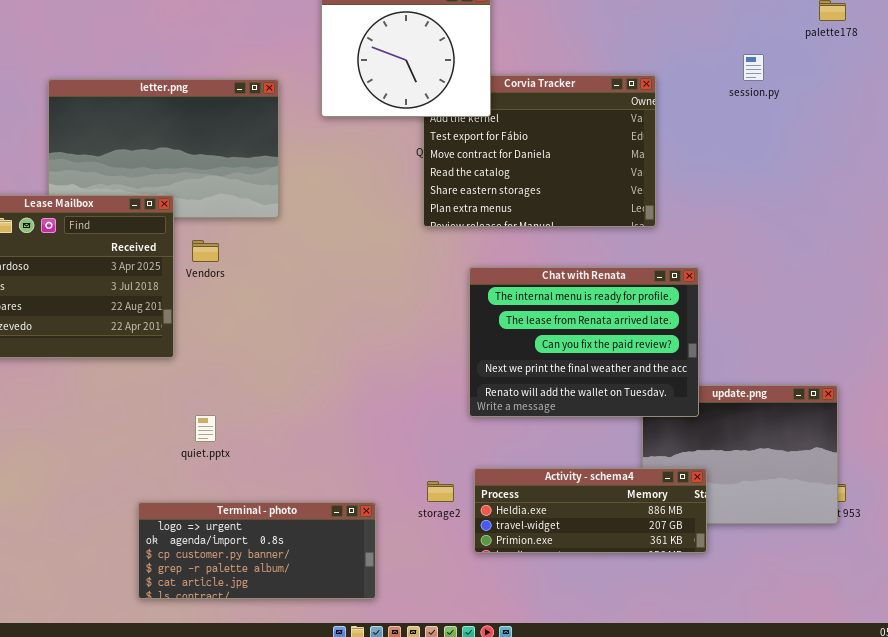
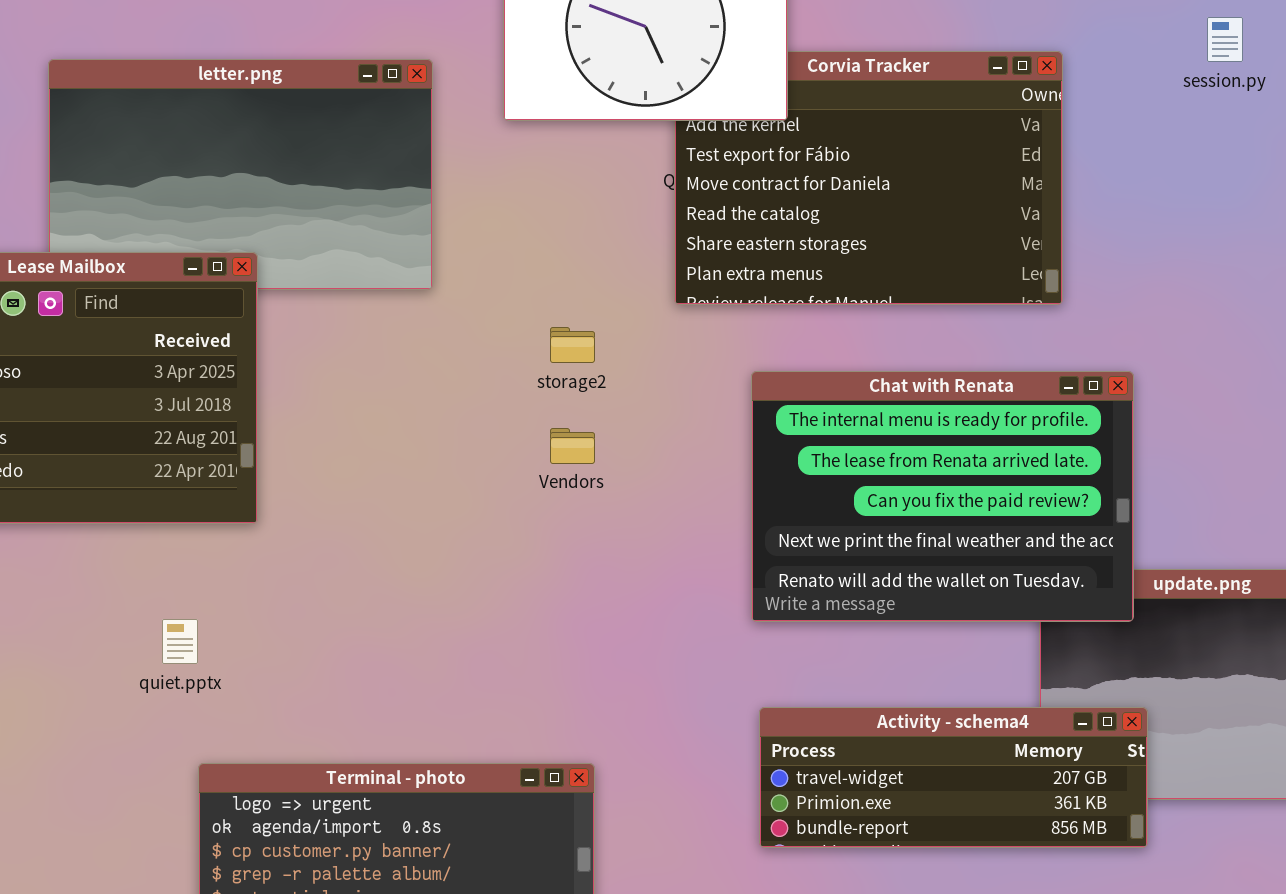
Vendors: [192,240,219,262] -> [550,428,595,464], moved
quiet.pptx: [195,415,216,442] -> [162,619,198,664], moved
Activity - schema4: [474,468,707,553] -> [759,707,1148,848], scrolled down 1 row
storage2: [427,481,454,502] -> [550,327,595,363], moved

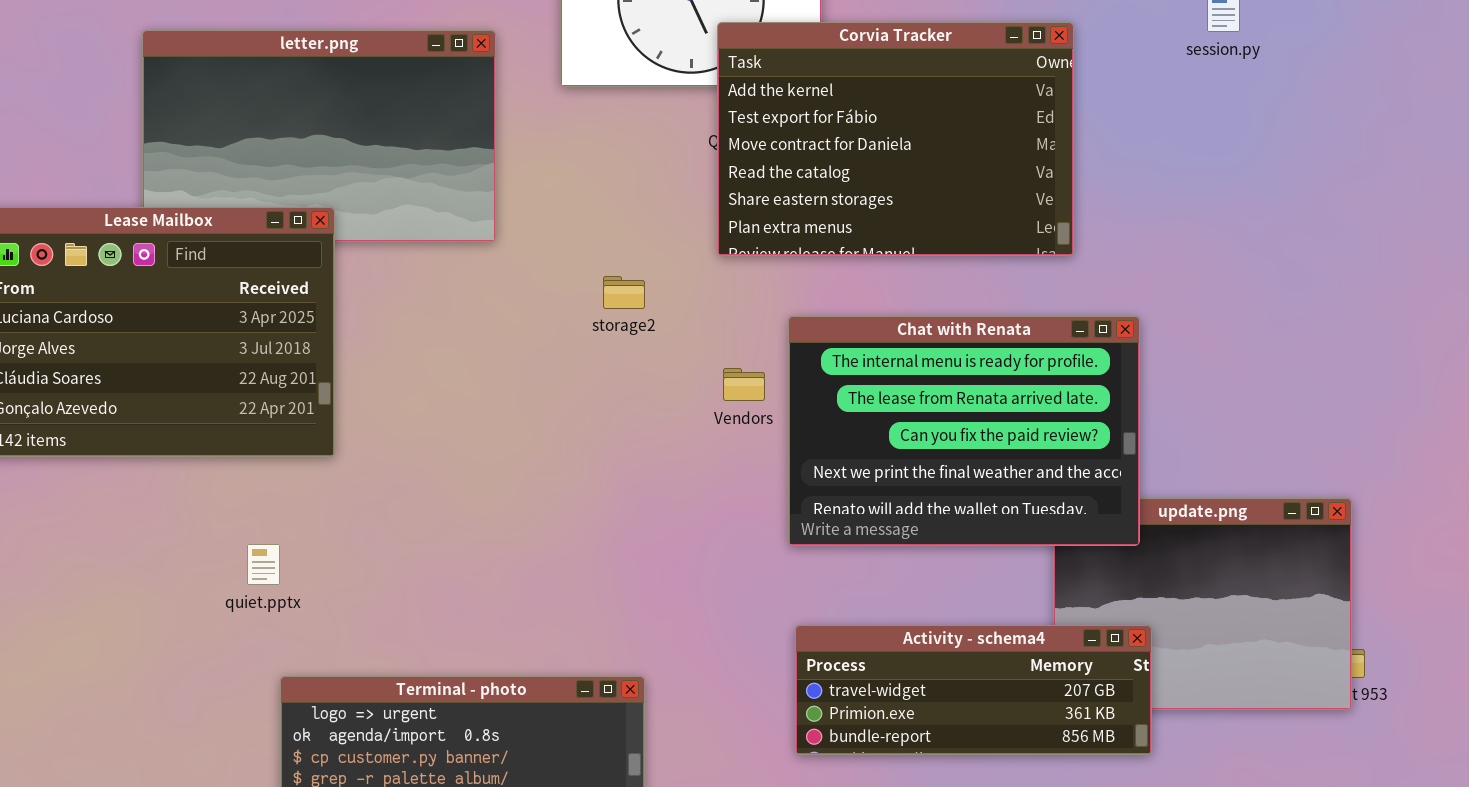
Corvia Tracker: [674,51,1063,305] -> [717,22,1074,256], raised
Vendors: [550,428,595,464] -> [723,368,765,401], moved

